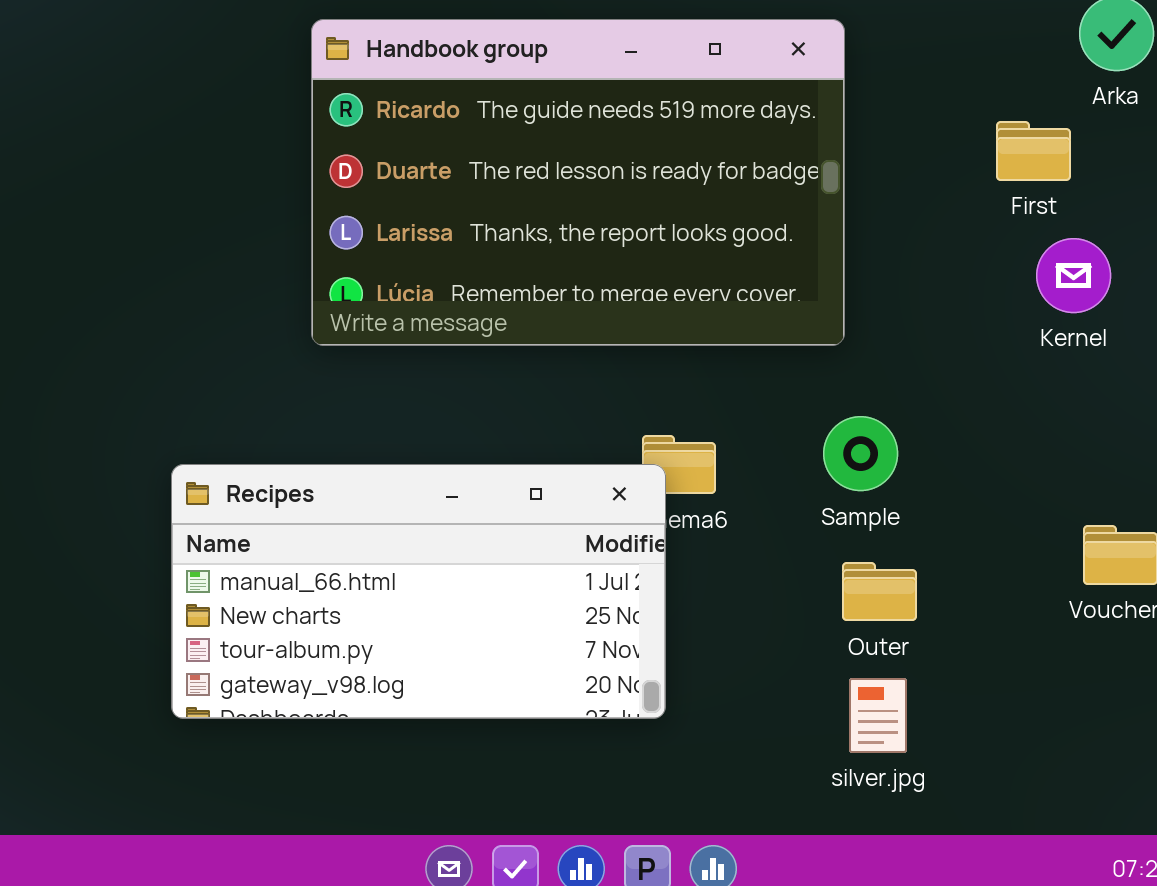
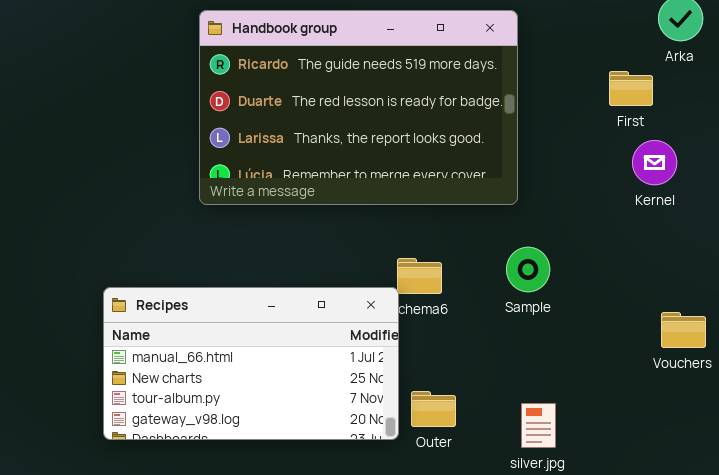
Recipes: [171,464,666,719] -> [103,287,399,440], moved
Outer: [842,562,917,621] -> [411,391,456,427], moved

